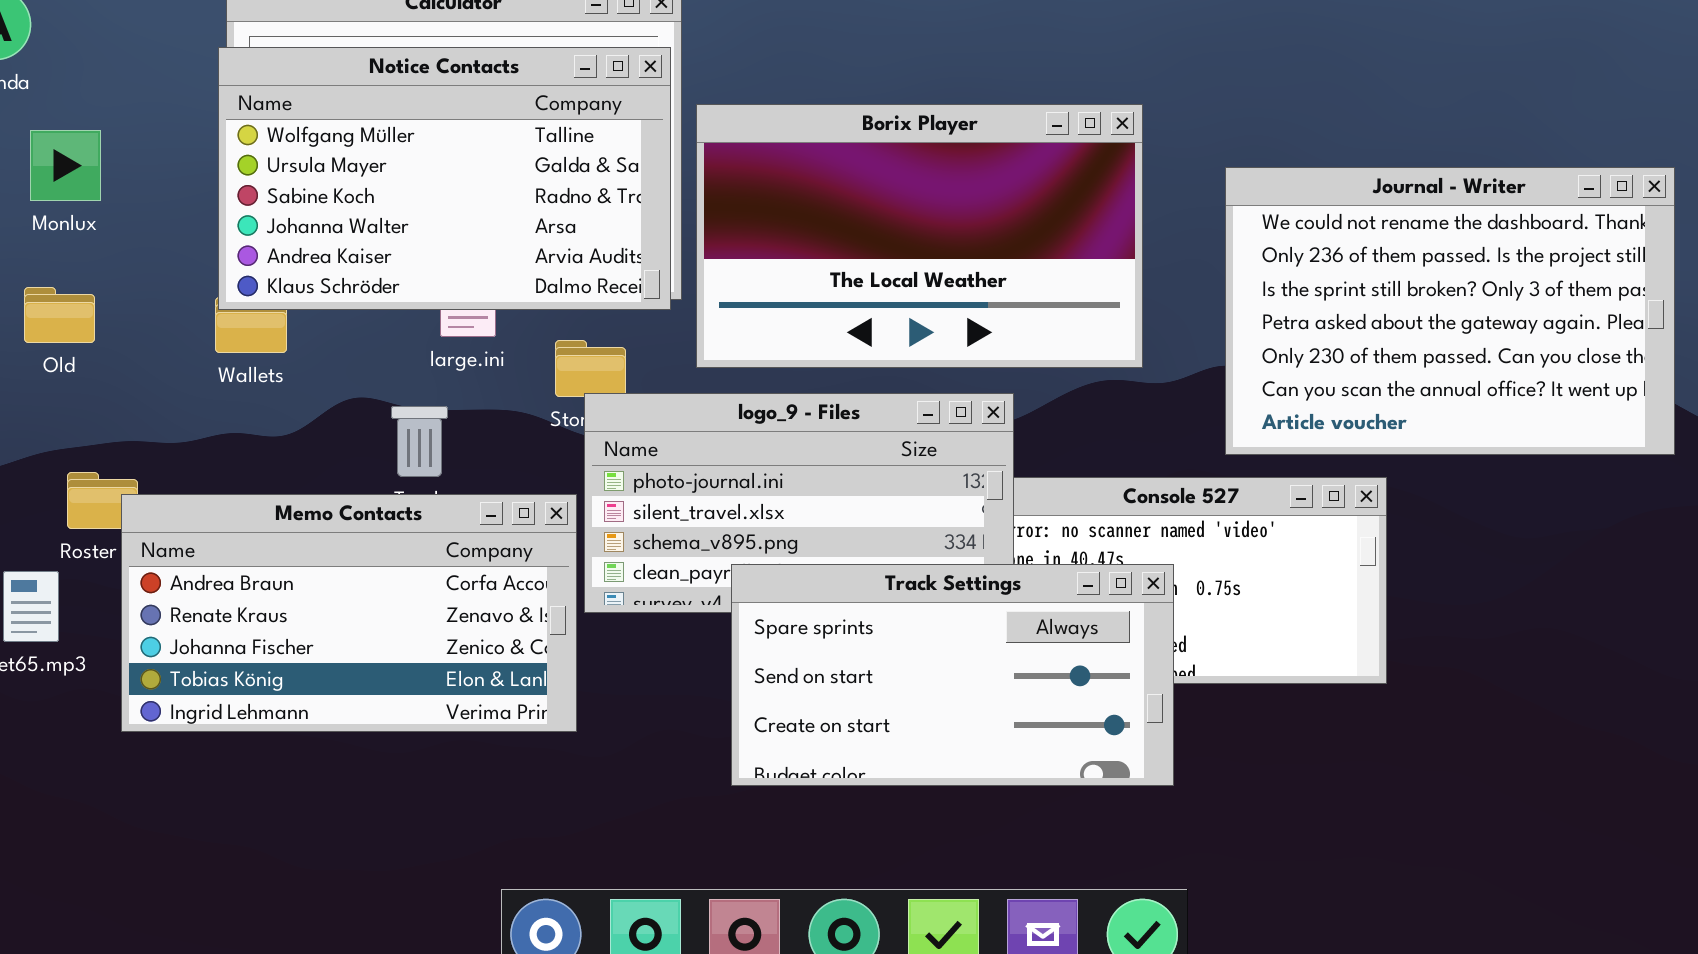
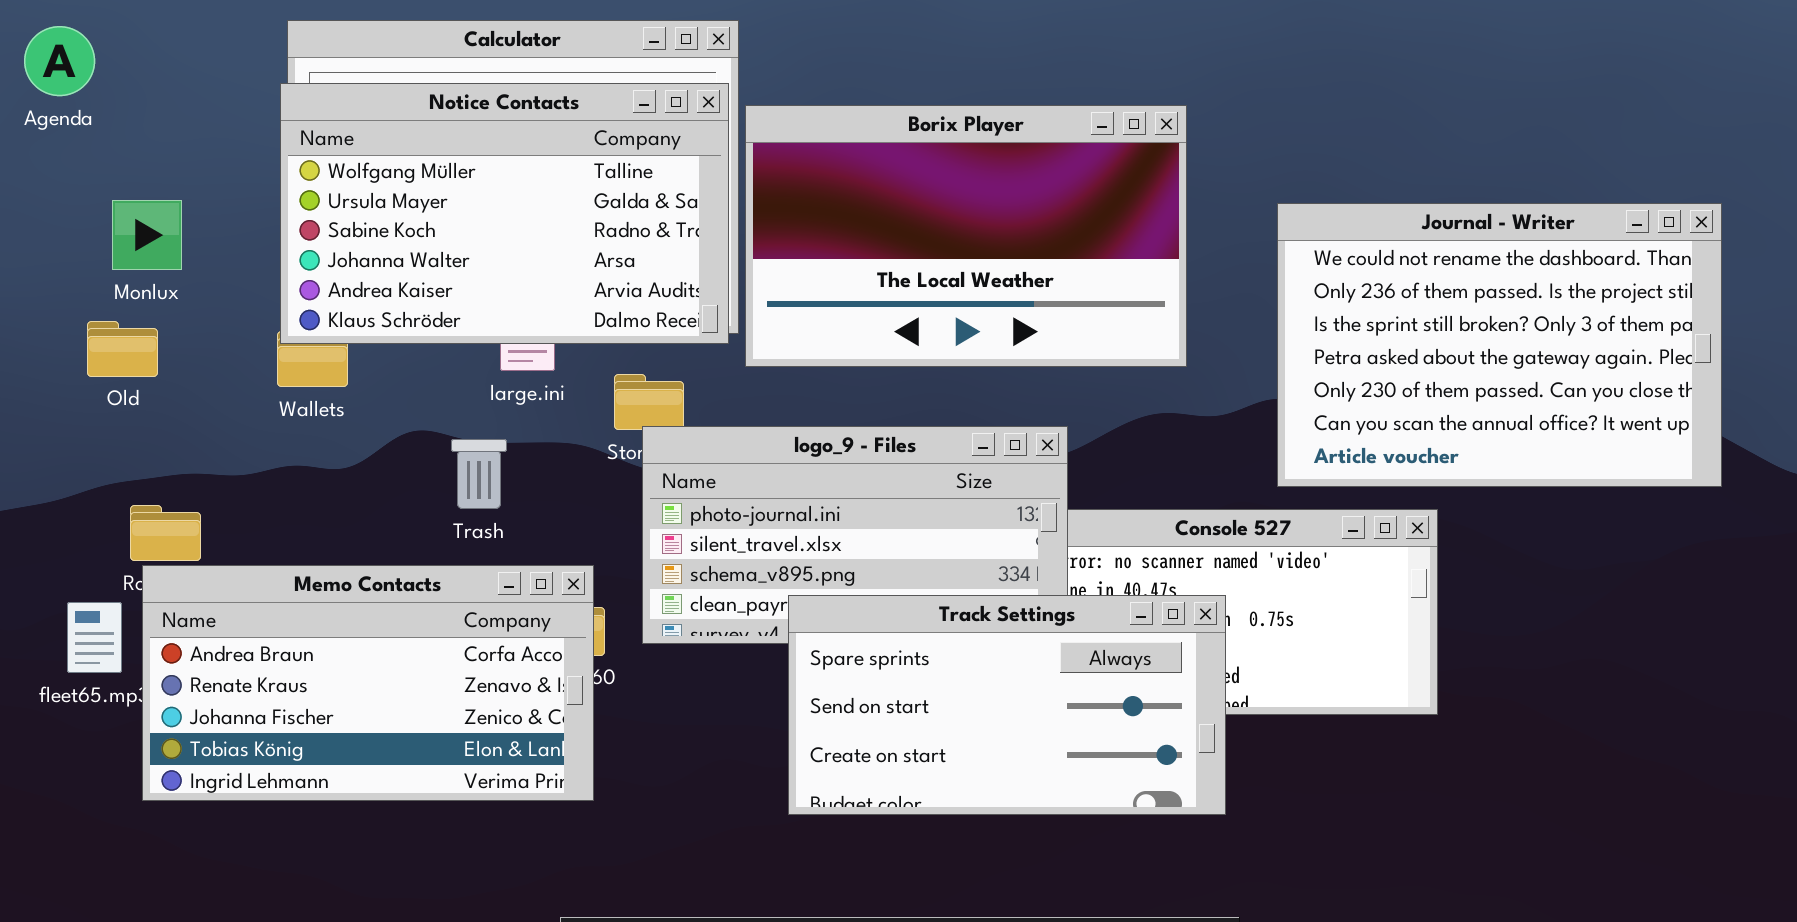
Borix Player: [696,104,1143,368] -> [745,105,1187,367], moved
Monlux: [30,130,101,201] -> [112,200,182,270], moved
Memo Contacts: [121,494,577,732] -> [142,565,594,801], moved

